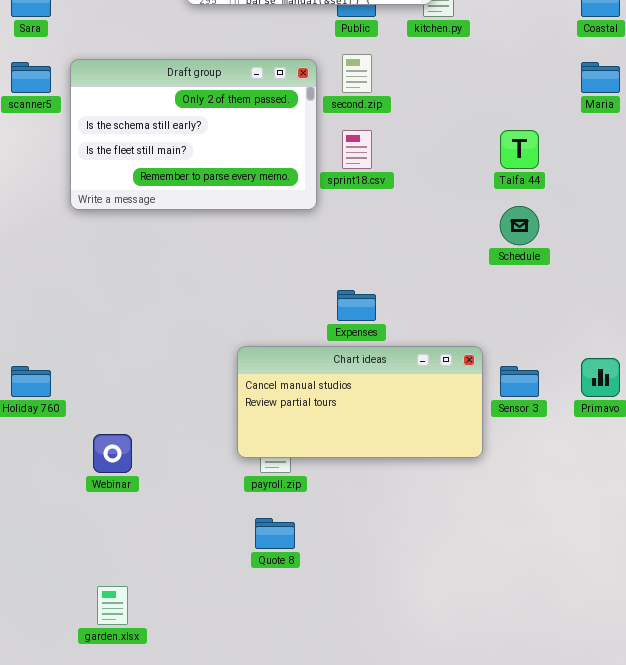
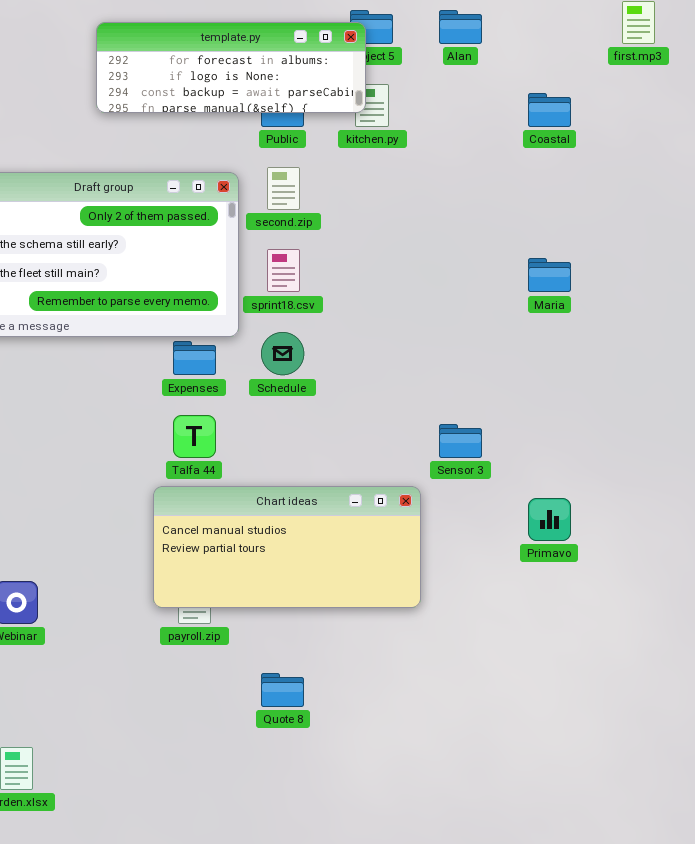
Maria: [581,62,620,93] -> [528,258,571,292], moved
Talfa 44: [500,130,539,169] -> [173,415,216,458], moved
Schedule: [500,206,539,245] -> [261,332,304,375], moved
Expenses: [337,290,376,321] -> [173,341,216,375], moved
Sensor 3: [500,366,539,397] -> [439,424,482,458], moved
Quote 8: [255,518,295,549] -> [261,673,304,707], moved

